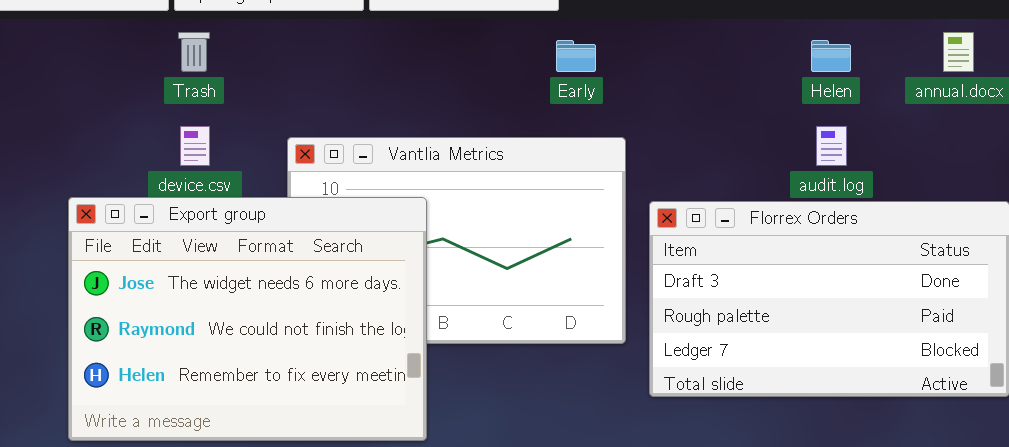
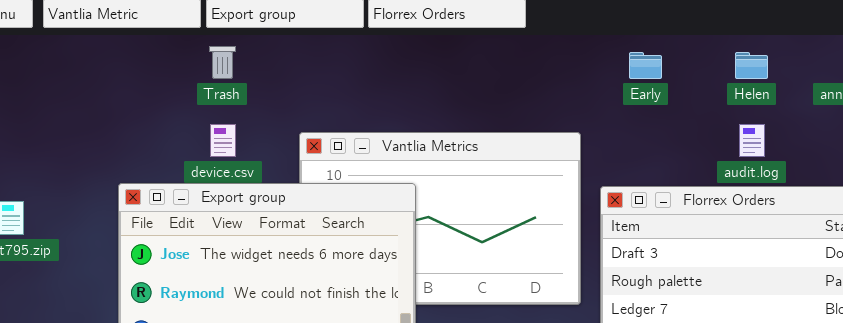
Early: [556,40,596,72] -> [629,52,662,79], moved

